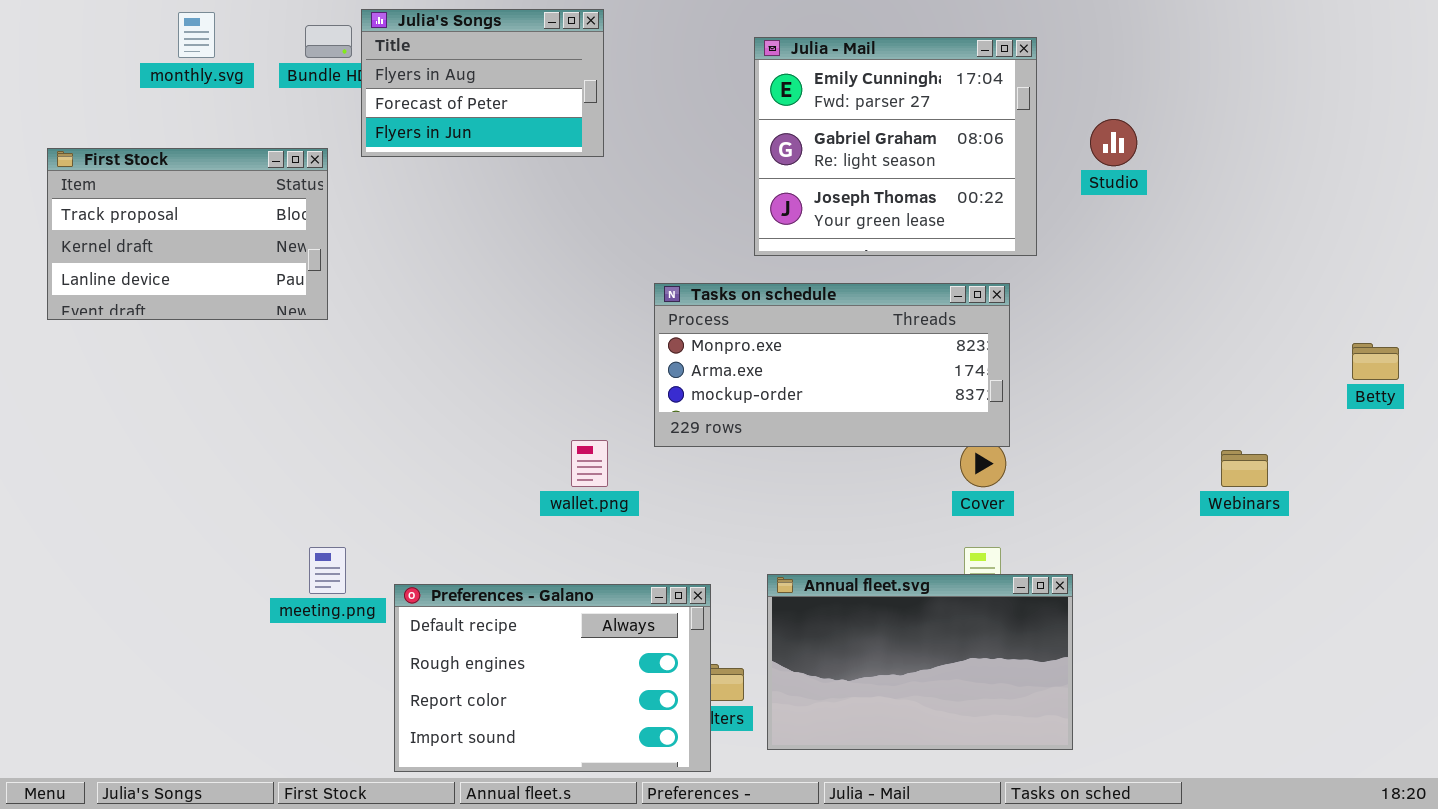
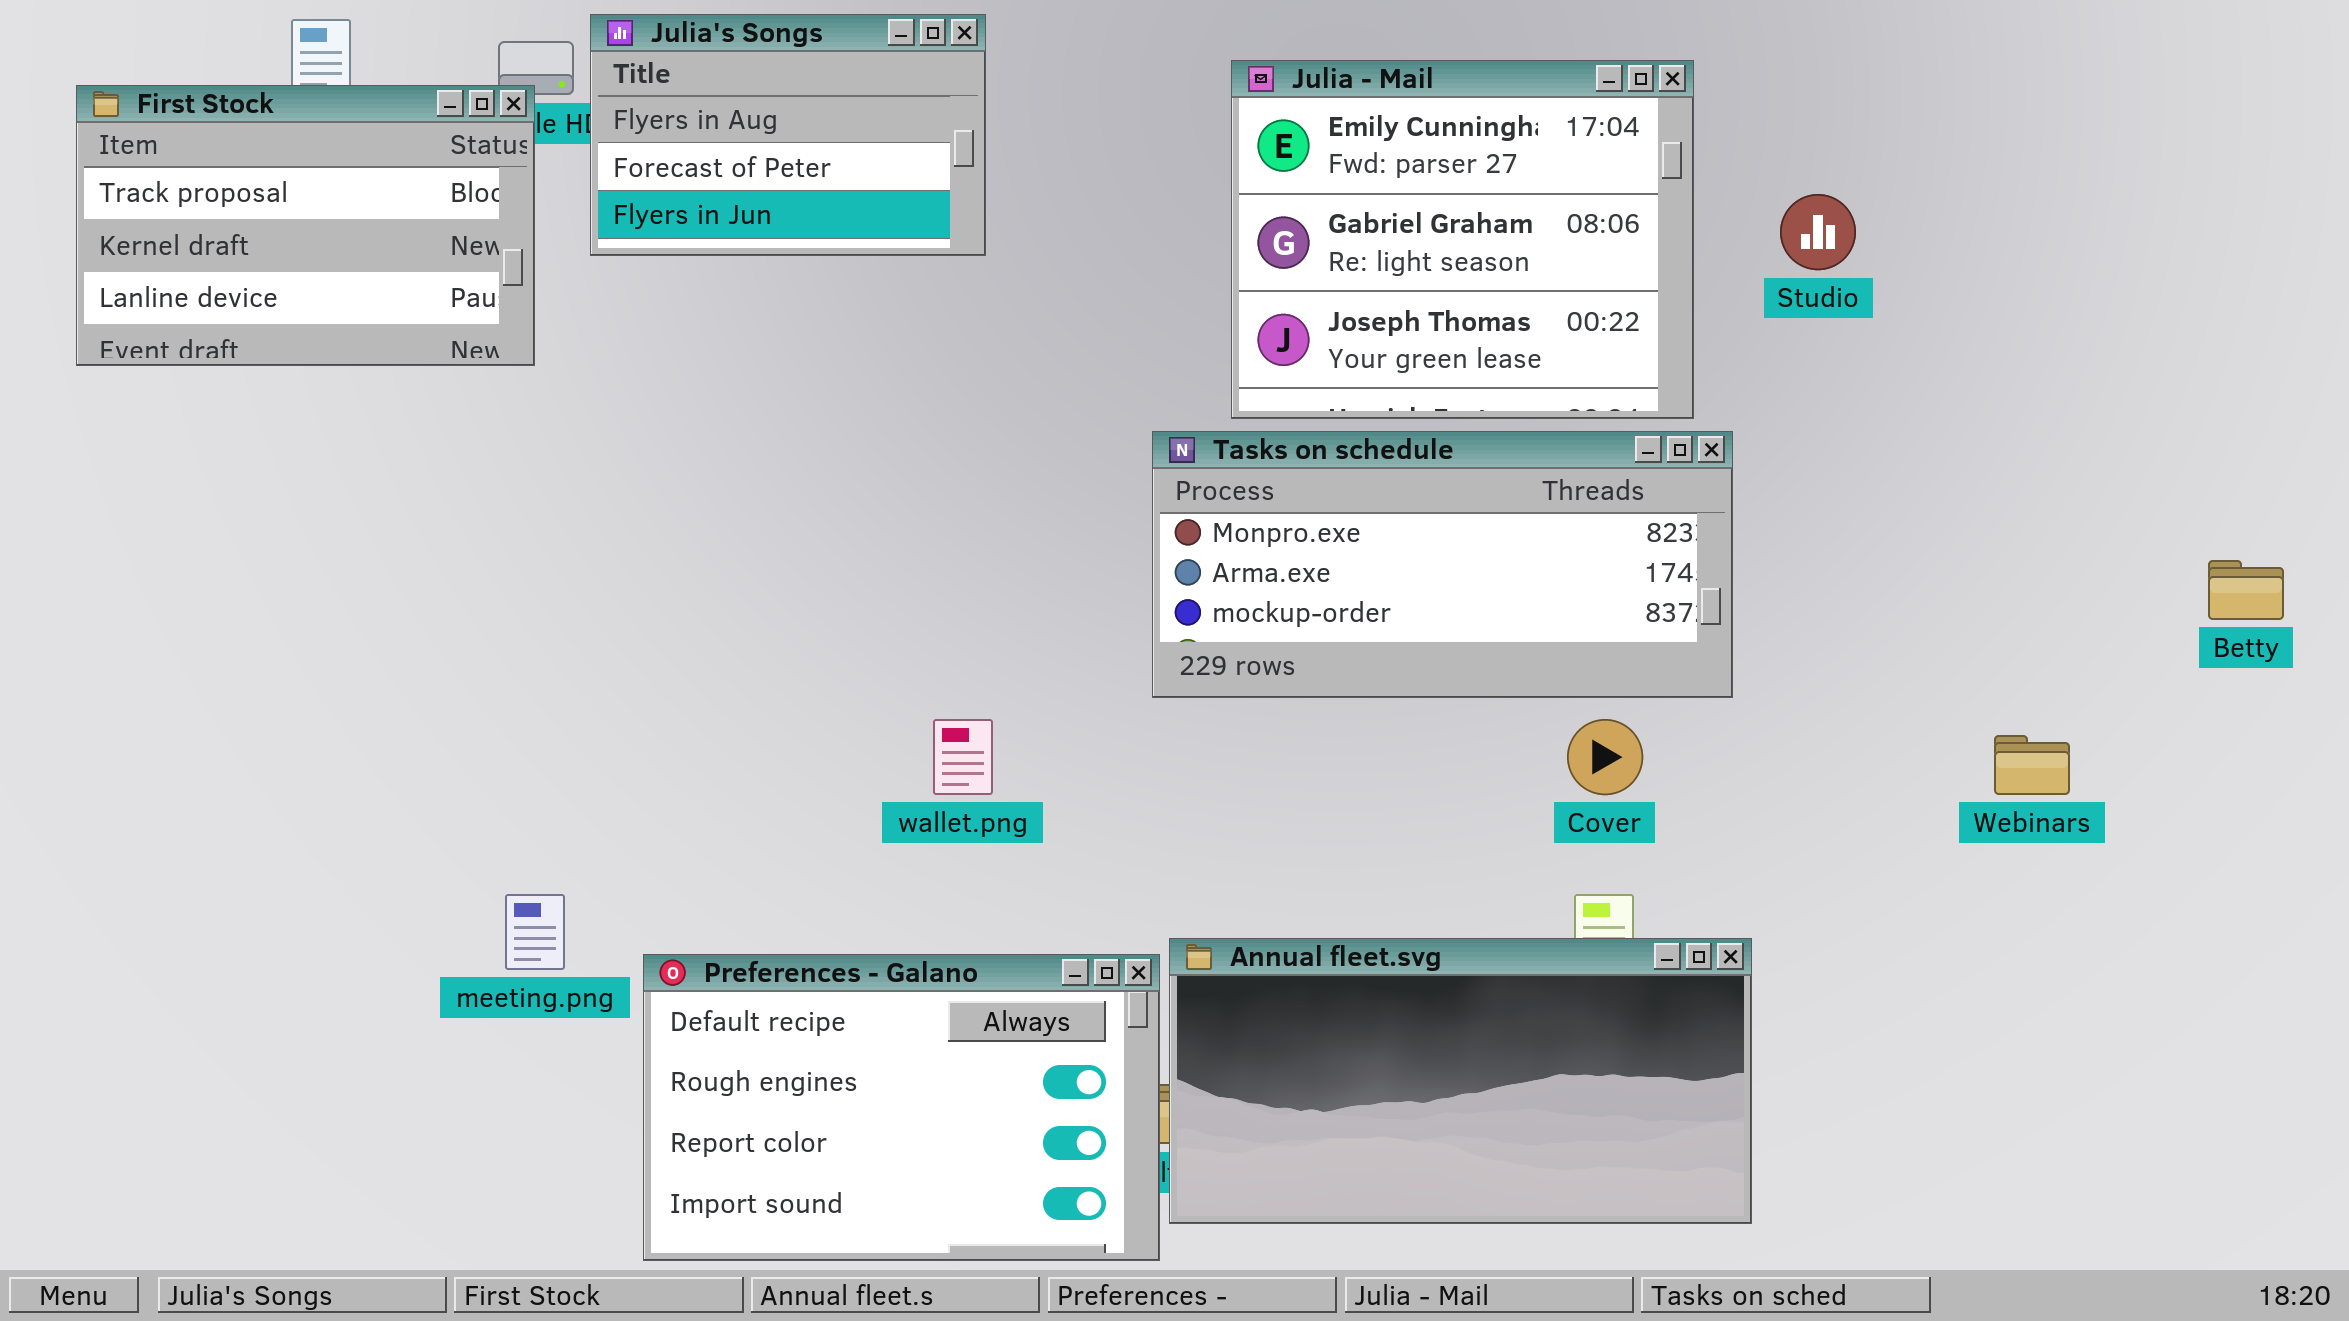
First Stock: [47,148,328,320] -> [76,85,535,366], moved
Tasks on schedule: [654,283,1010,447] -> [1152,431,1733,698], moved
Annual fleet.svg: [767,574,1073,750] -> [1169,938,1752,1224], resized

